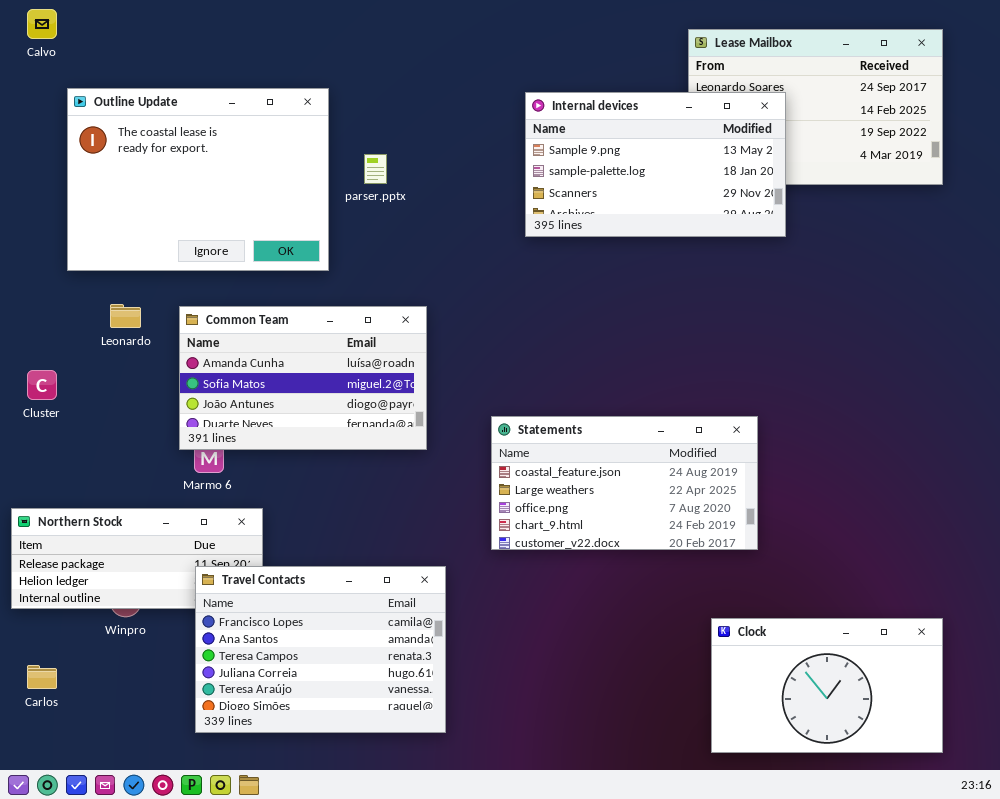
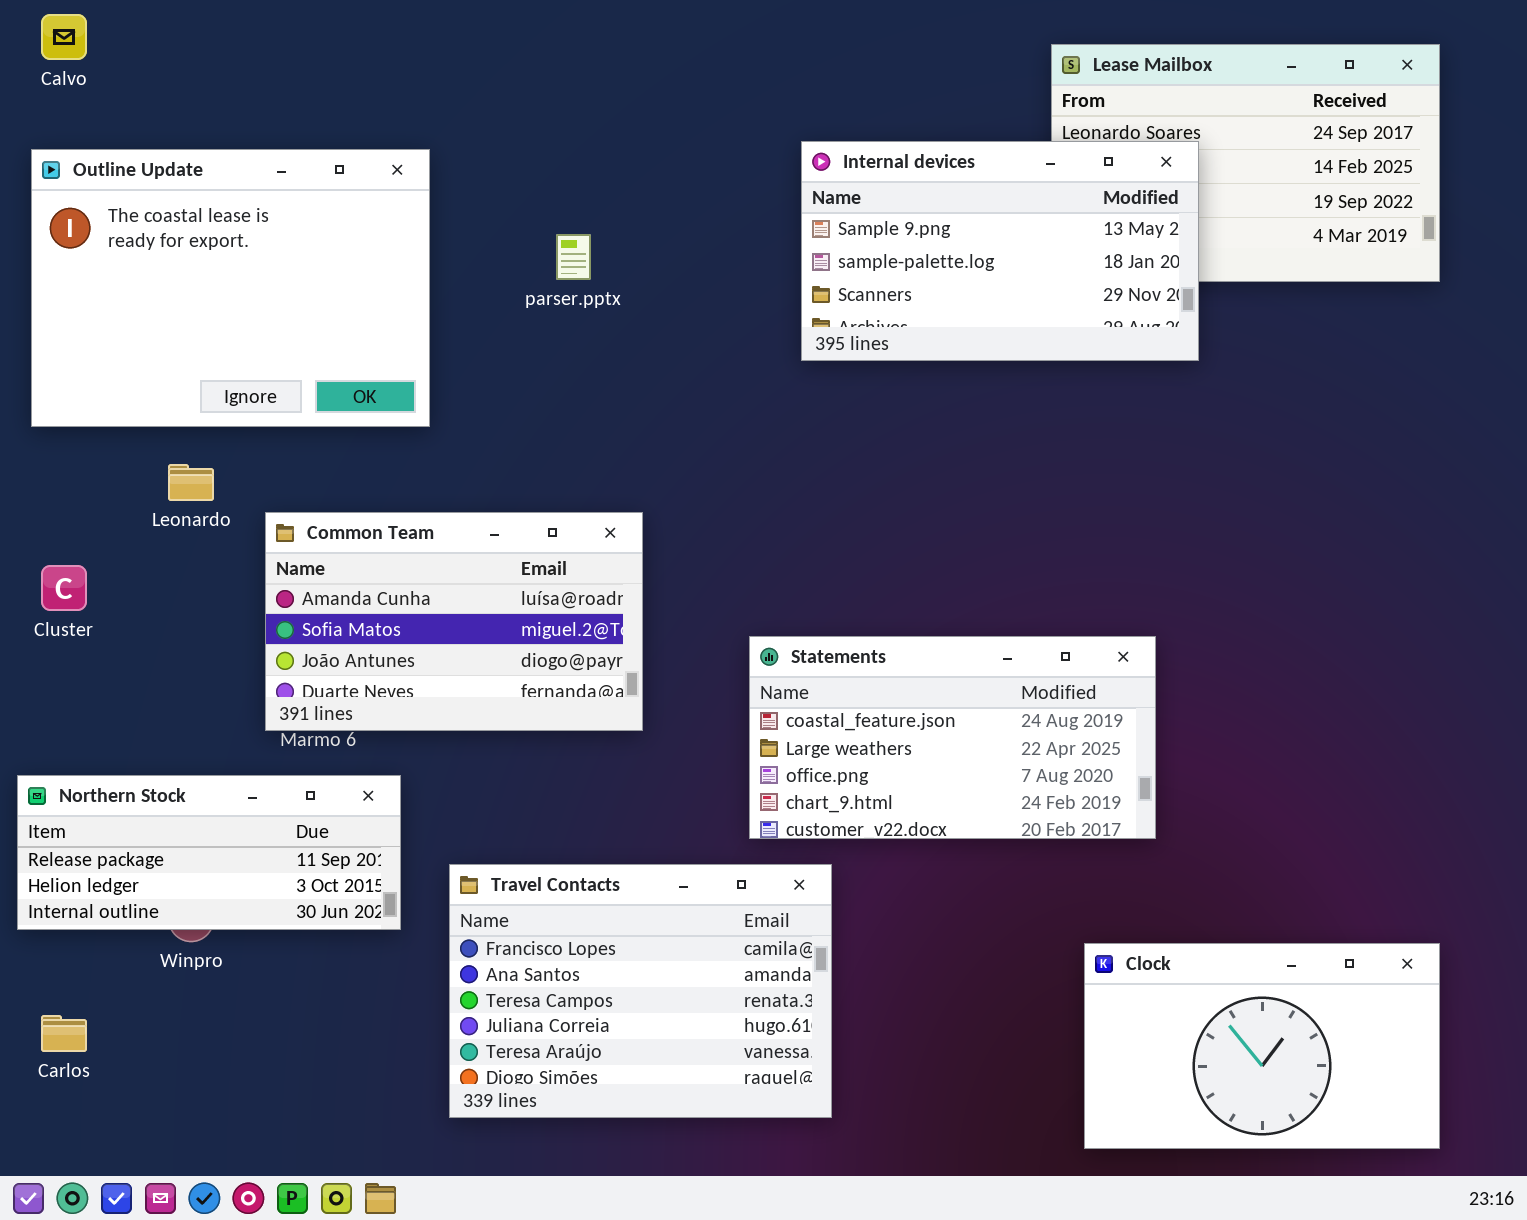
Outline Update: [67,88,329,271] -> [31,149,430,427], moved
Common Team: [179,306,427,450] -> [265,512,643,731], moved
Travel Contacts: [195,566,446,733] -> [449,864,832,1118], moved

